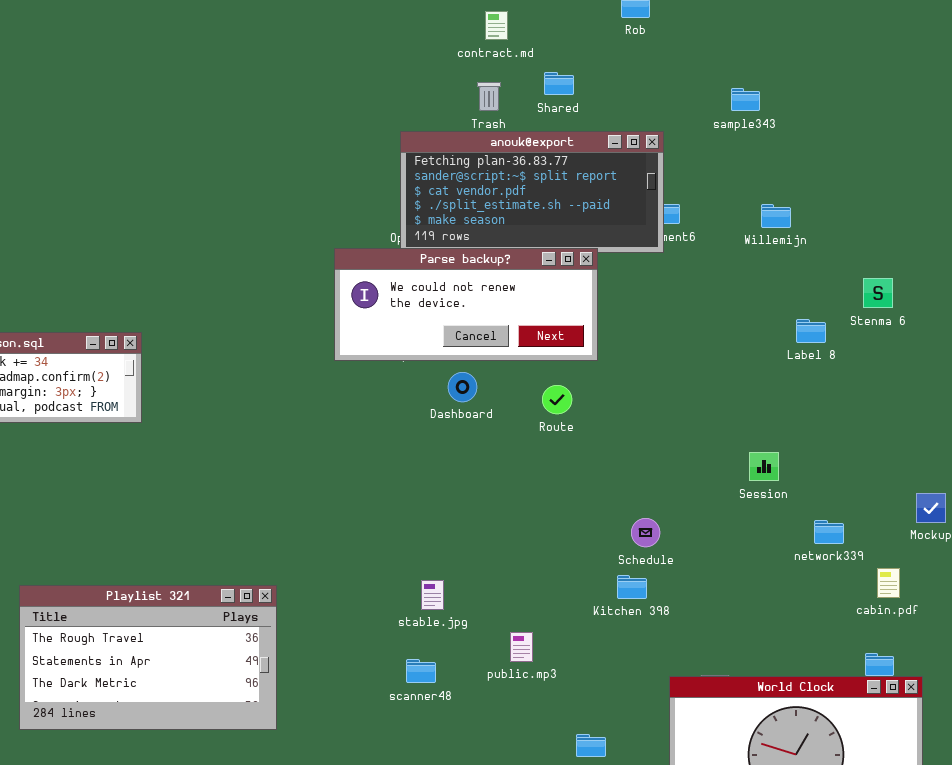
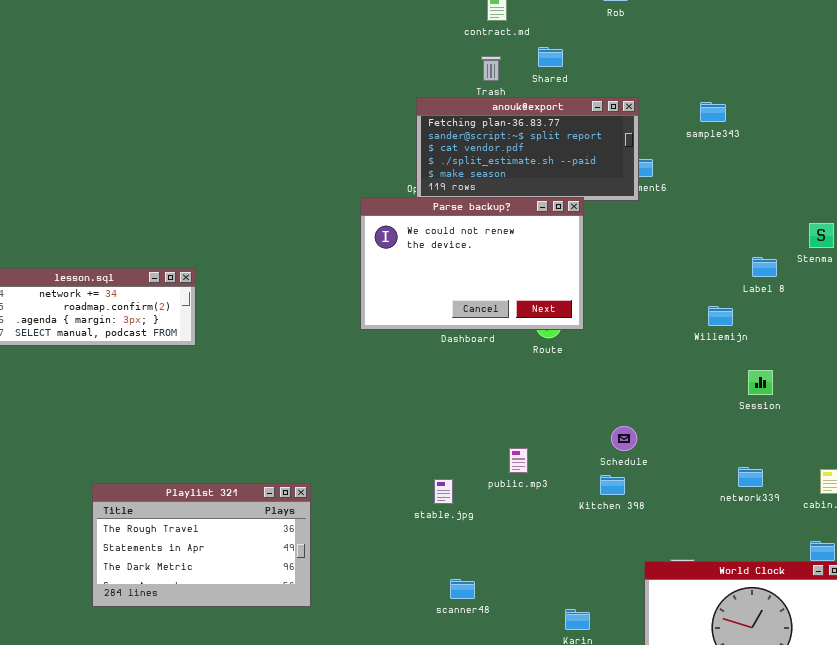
sample343: [731,88,760,111] -> [700,102,726,122], moved
Willemijn: [761,204,791,228] -> [708,306,733,326], moved
Parse backup?: [334,248,598,361] -> [360,197,584,330], resized
Session: [749,452,779,481] -> [748,370,773,395], moved
network339: [814,520,844,544] -> [738,467,763,487], moved
public.mp3: [510,632,533,662] -> [509,448,528,473], moved
scanner48: [406,659,436,683] -> [450,579,475,599], moved

